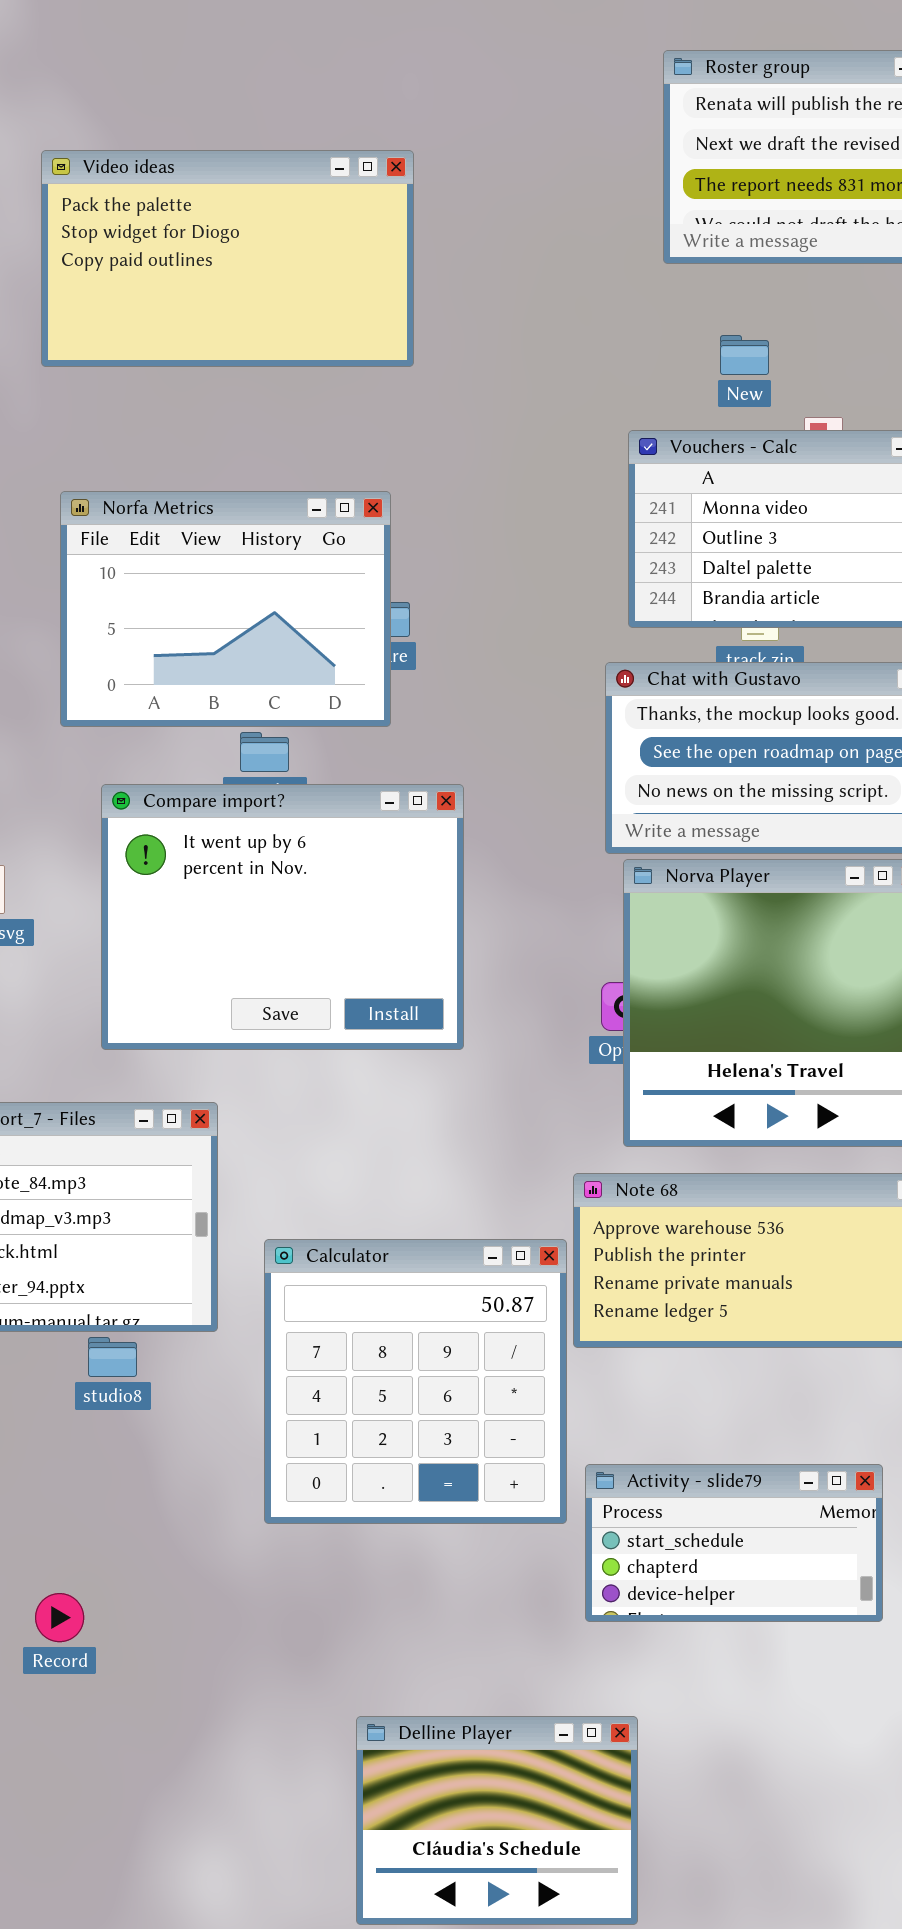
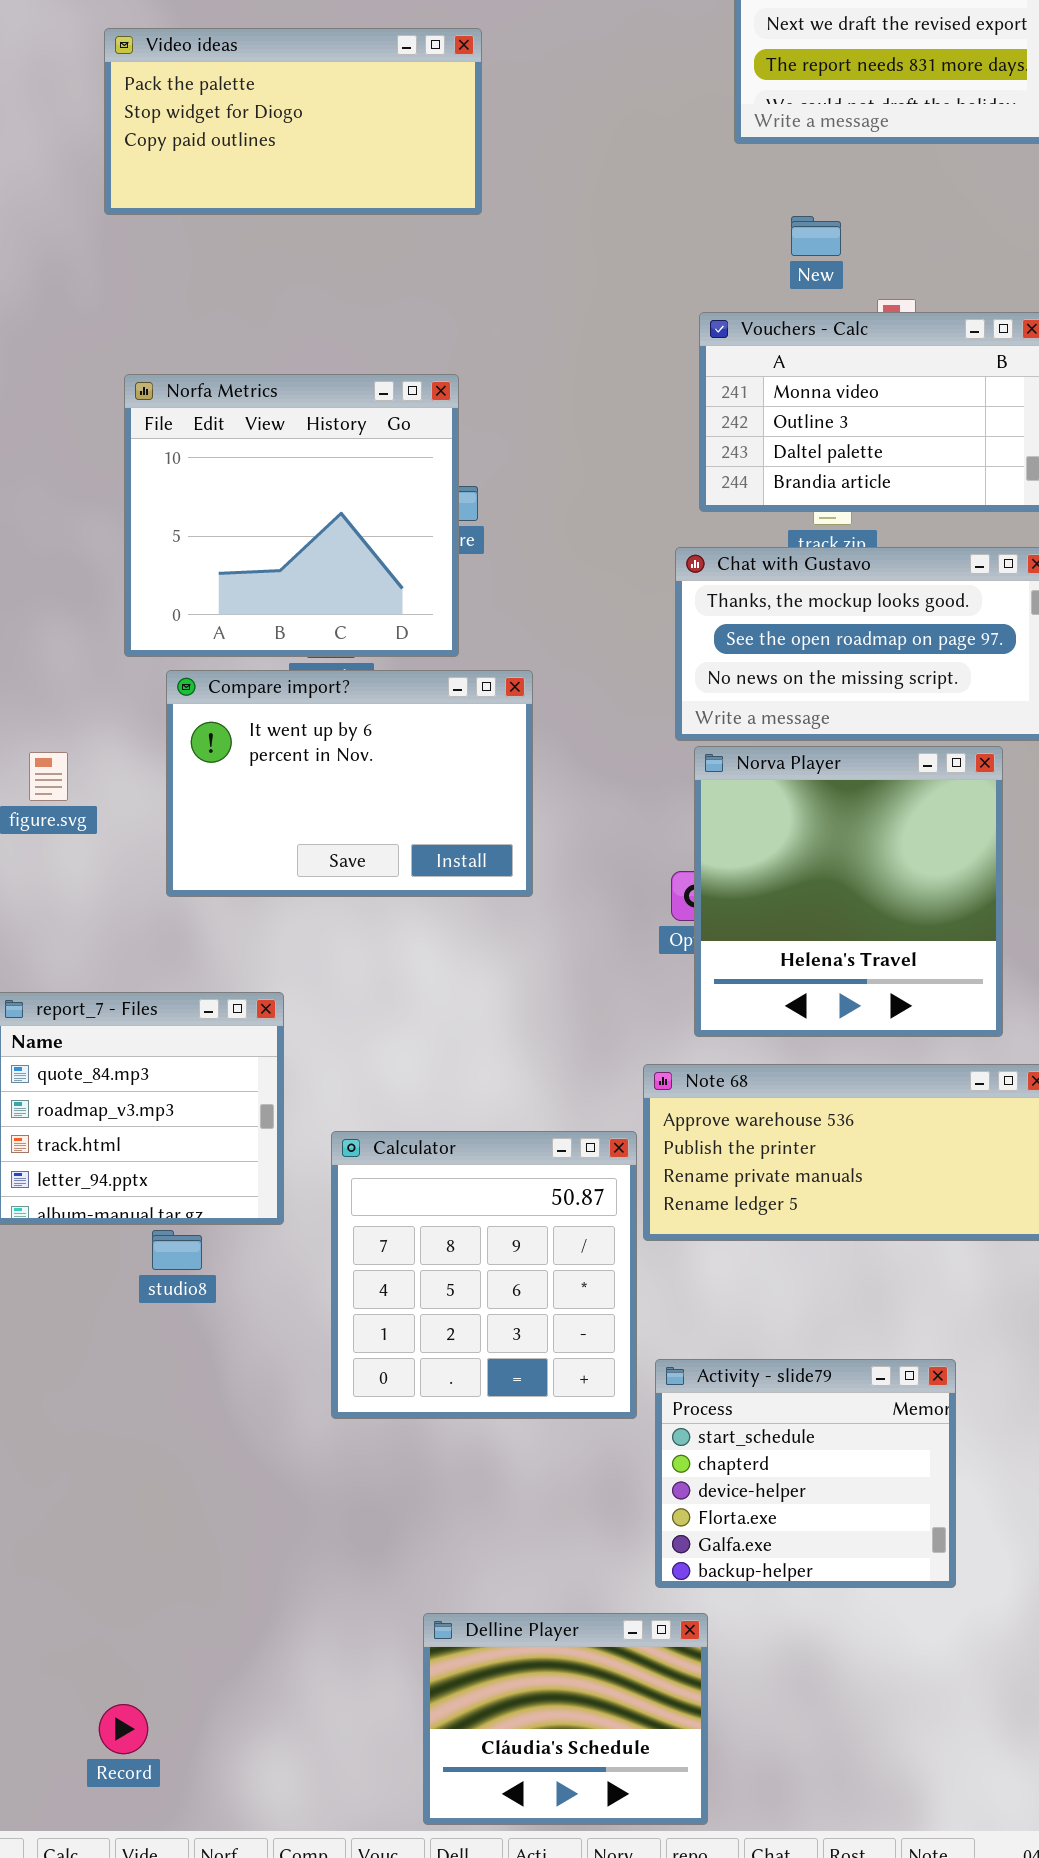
Video ideas: [41,150,414,367] -> [104,28,482,215], resized
Norfa Metrics: [60,491,391,727] -> [124,374,459,657], resized
Compare import?: [101,784,464,1050] -> [166,670,533,897], resized
Activity - slide79: [585,1464,883,1622] -> [655,1359,956,1588], resized
Record: [35,1593,84,1642] -> [99,1704,148,1754], moved

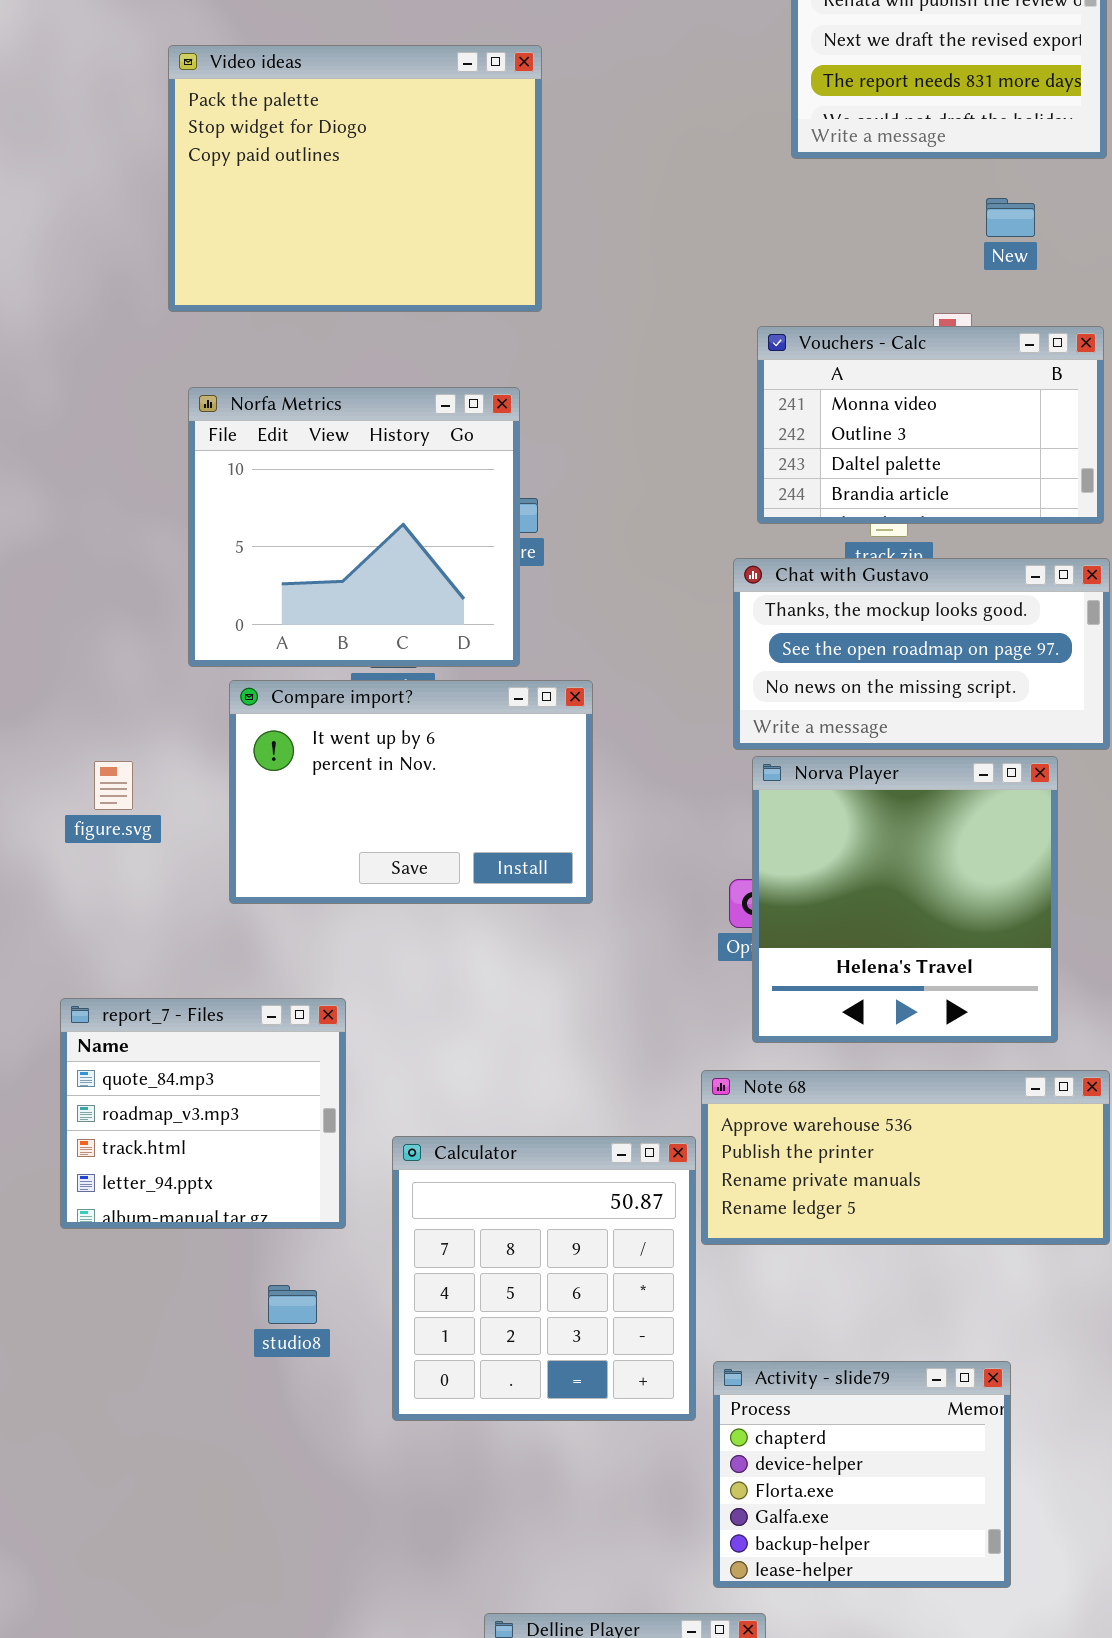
Video ideas: [104,28,482,215] -> [168,45,542,312], resized
New: [791,216,841,256] -> [986,198,1035,237], moved
studio8: [152,1230,202,1270] -> [268,1285,317,1324], moved
Activity - slide79: [655,1359,956,1588] -> [713,1361,1011,1588], scrolled down 1 row

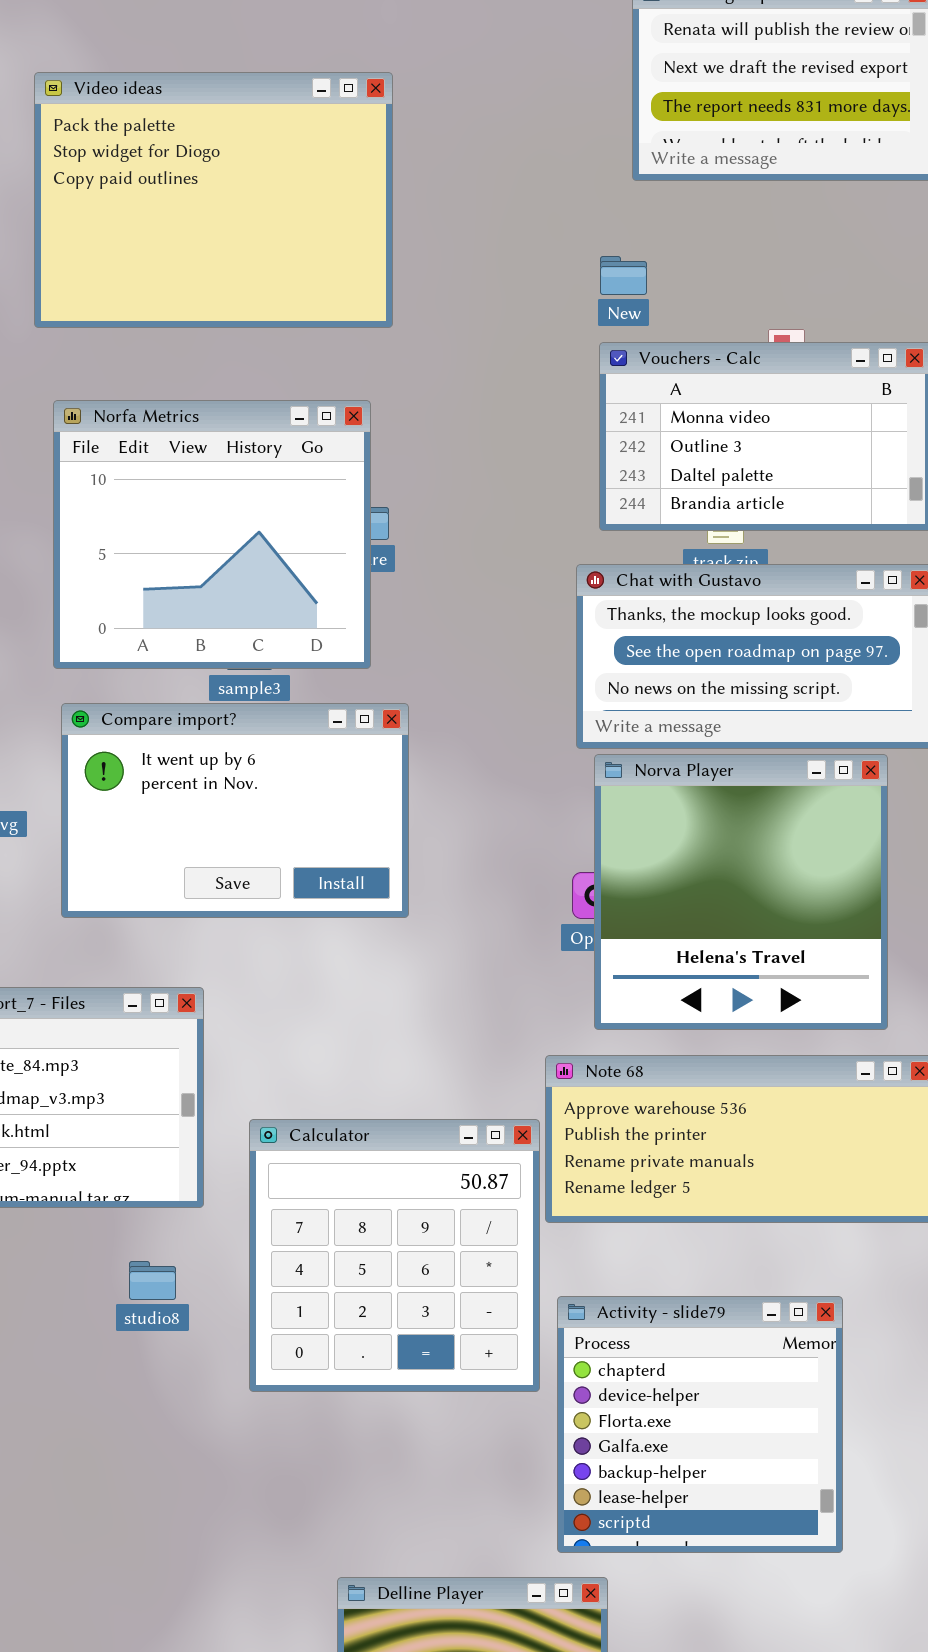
New: [986,198,1035,237] -> [600,256,647,295], moved
Compare import?: [229,680,593,904] -> [61,703,409,918], moved
Activity - slide79: [713,1361,1011,1588] -> [557,1296,843,1553], resized

